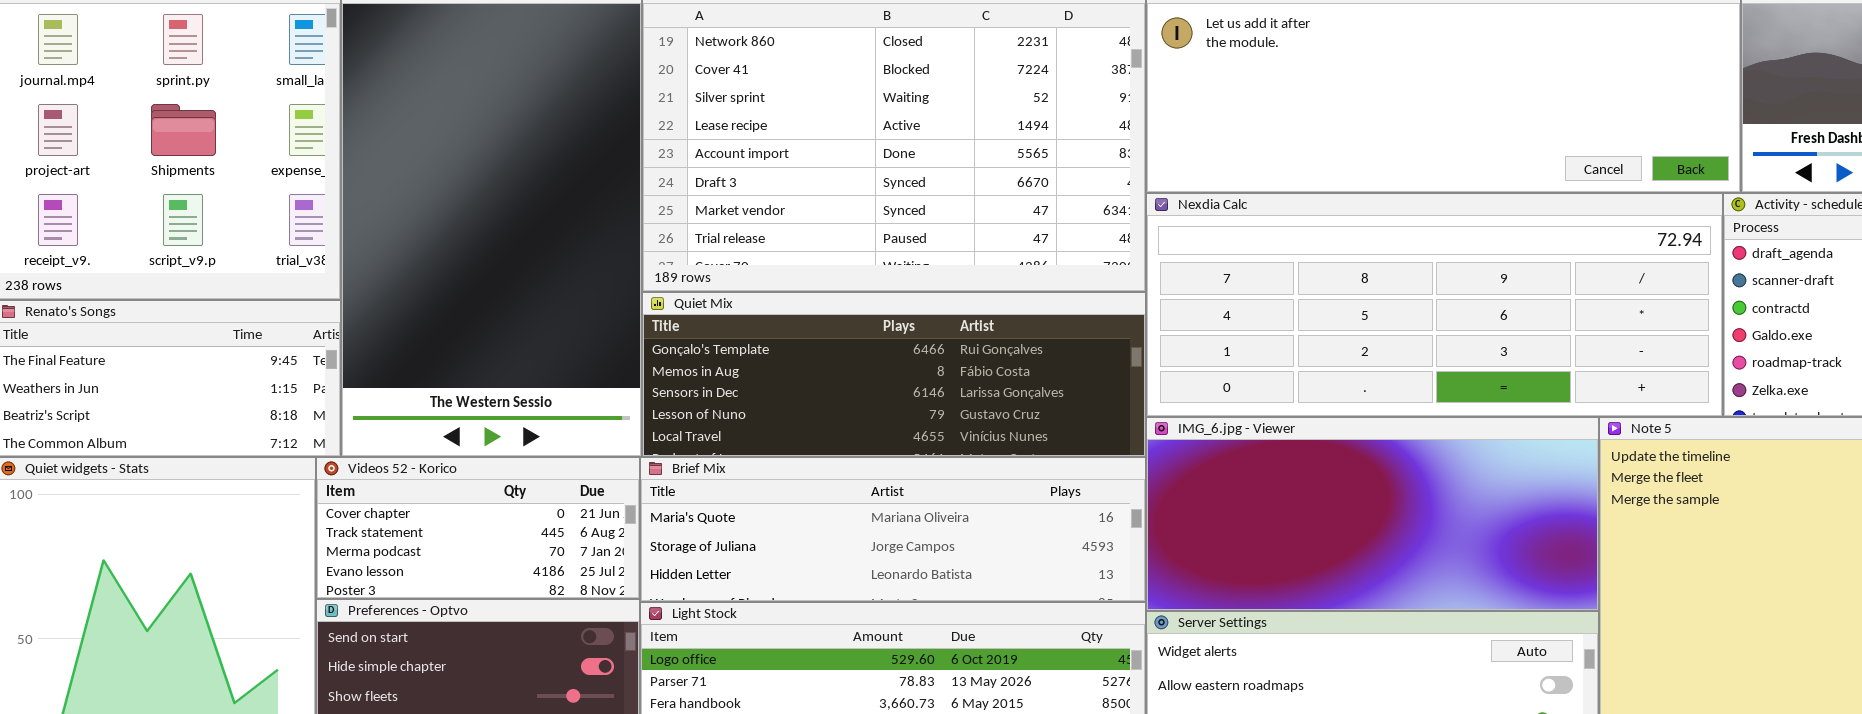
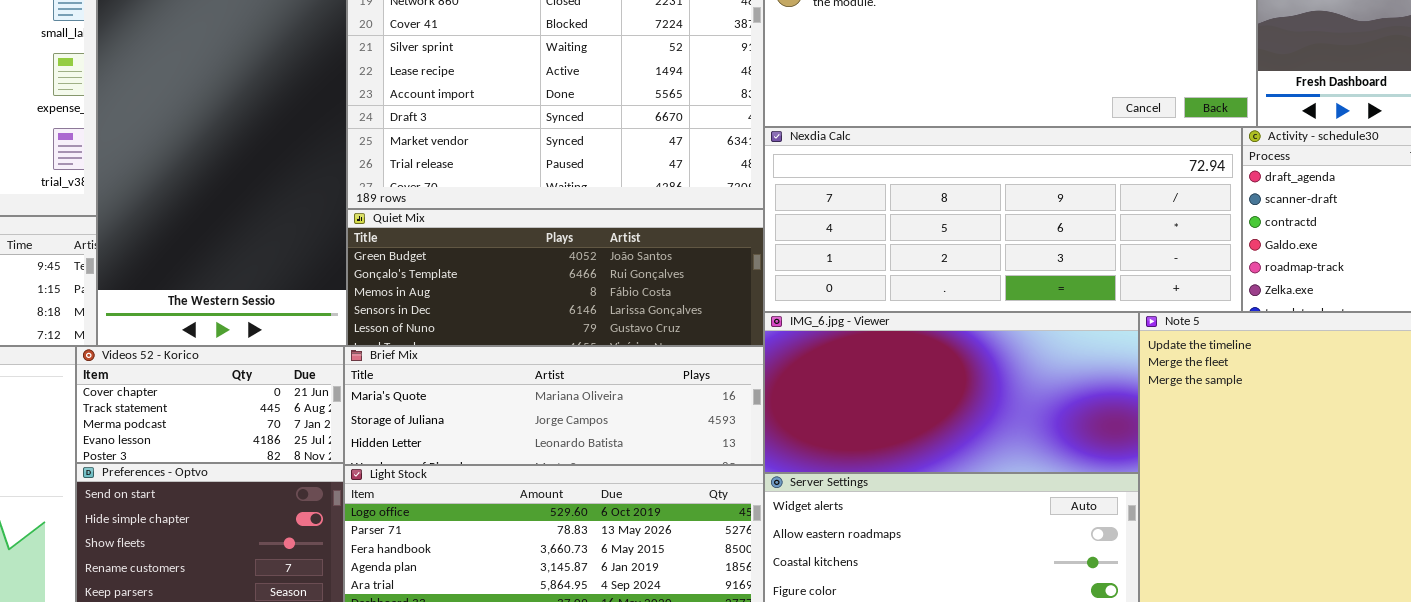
Quiet Mix: [642,292,1146,457] -> [347,209,764,346], scrolled up 1 row

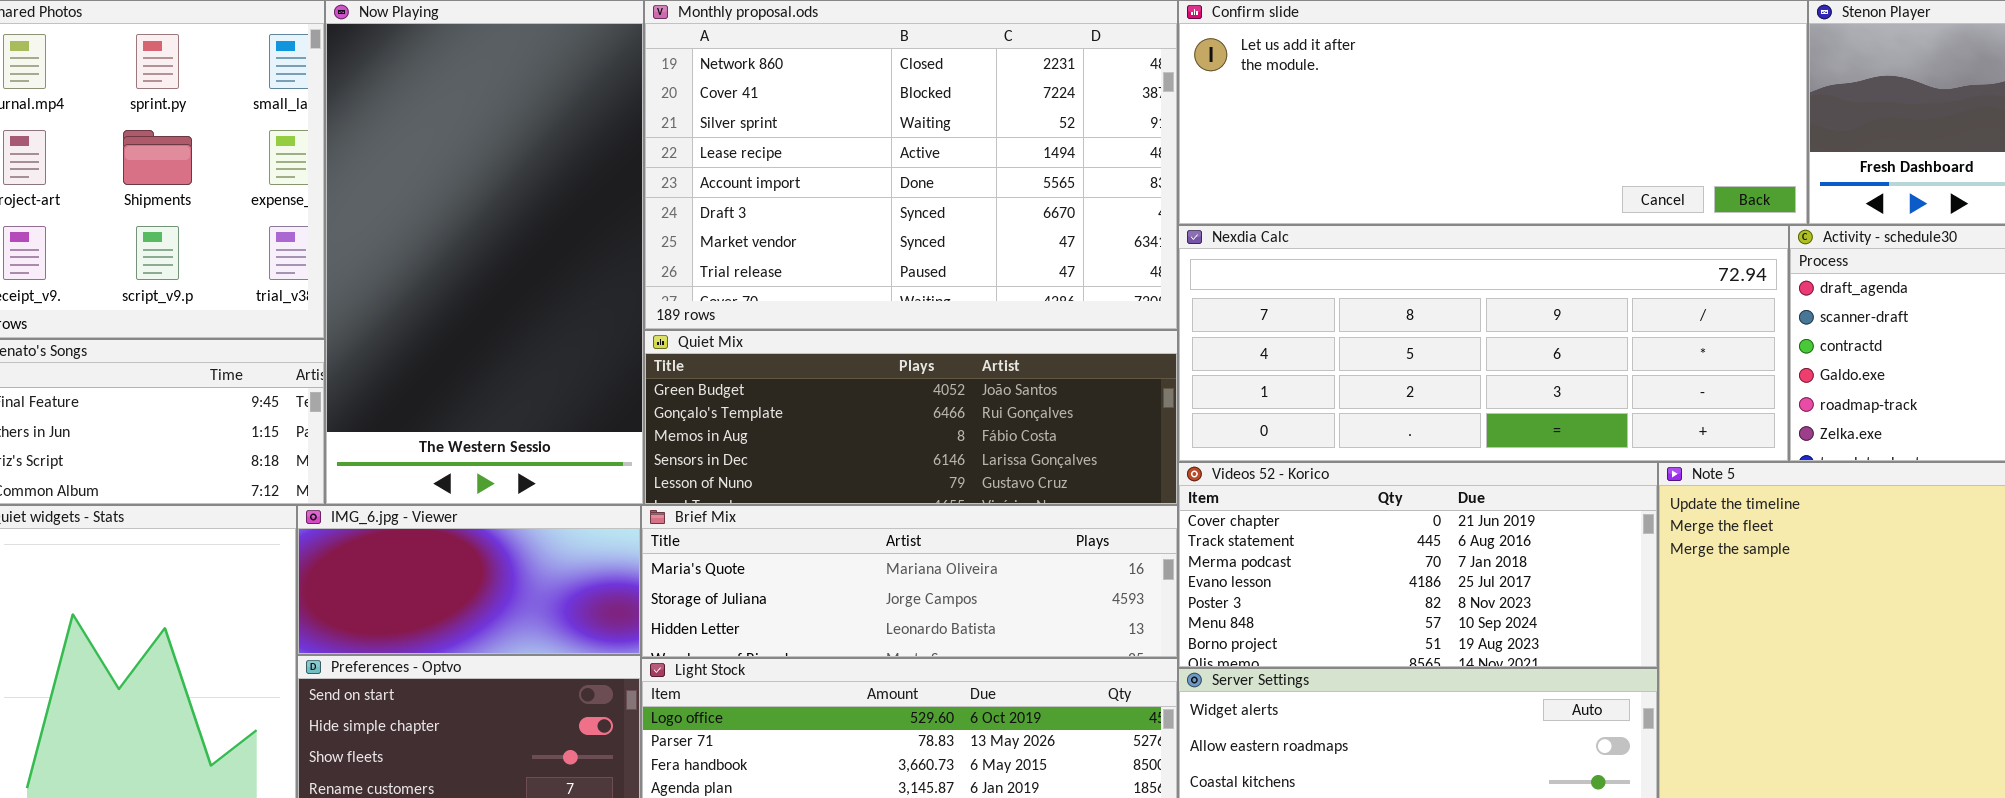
IMG_6.jpg - Viewer: [764,312,1139,473] -> [297,505,641,655], moved, resized
Videos 52 - Korico: [76,346,344,463] -> [1178,462,1658,668], moved, resized

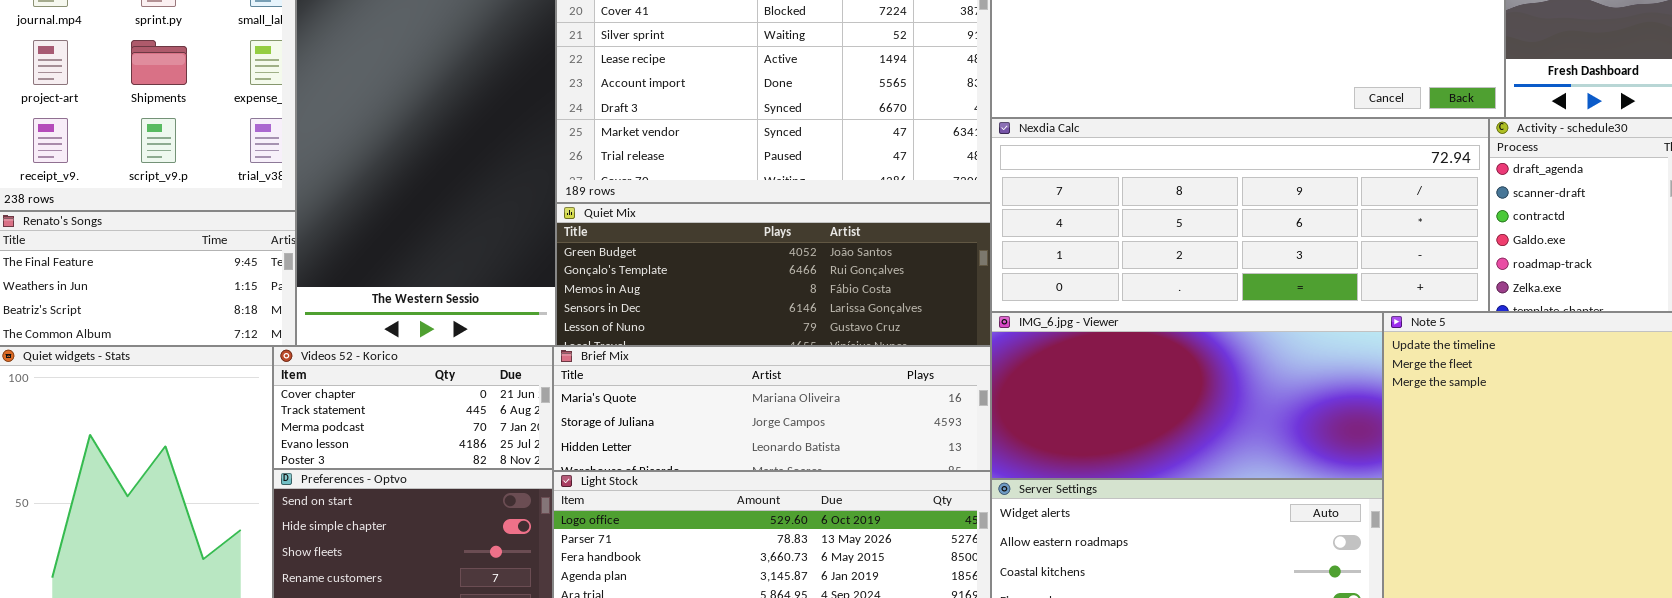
Videos 52 - Korico: [1178,462,1658,668] -> [273,346,553,469], moved, resized
IMG_6.jpg - Viewer: [297,505,641,655] -> [991,312,1383,479], moved, resized

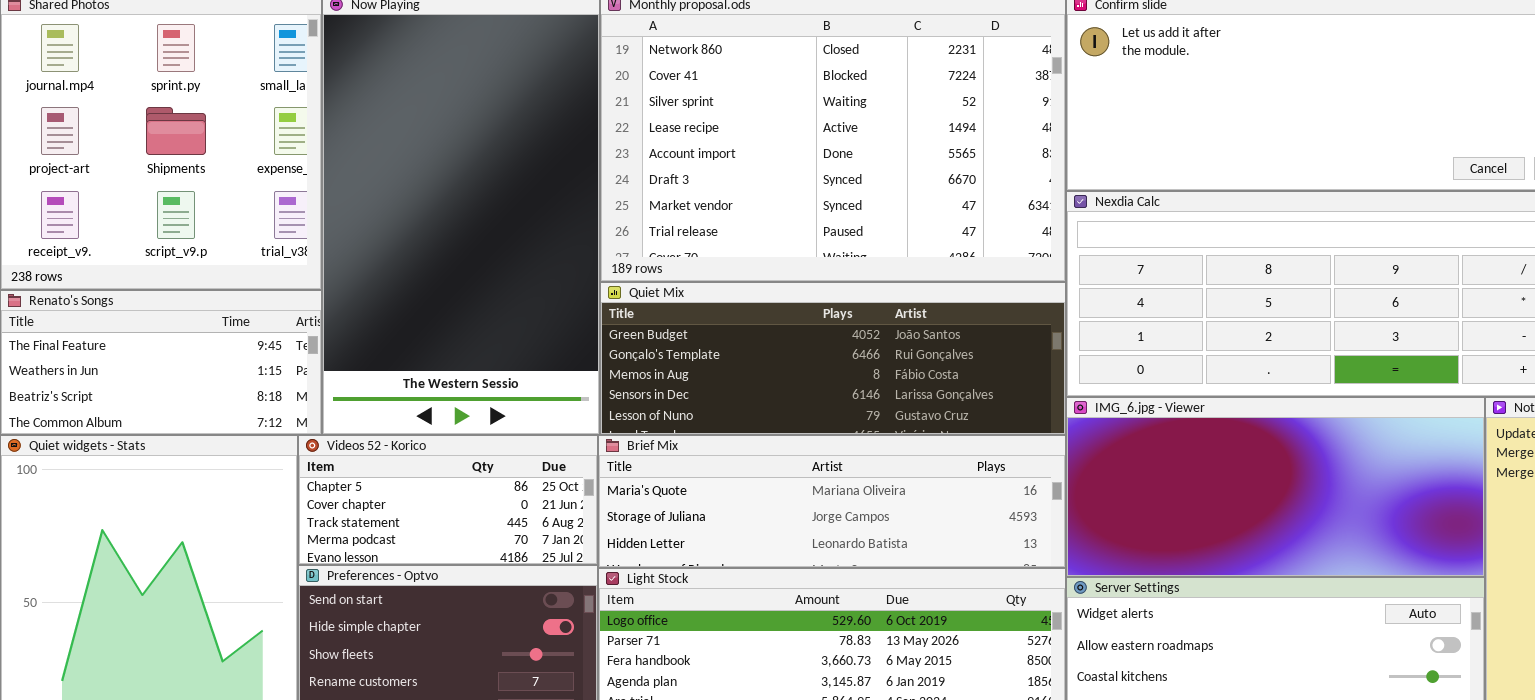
Videos 52 - Korico: [273,346,553,469] -> [298,435,598,565], scrolled up 1 row

